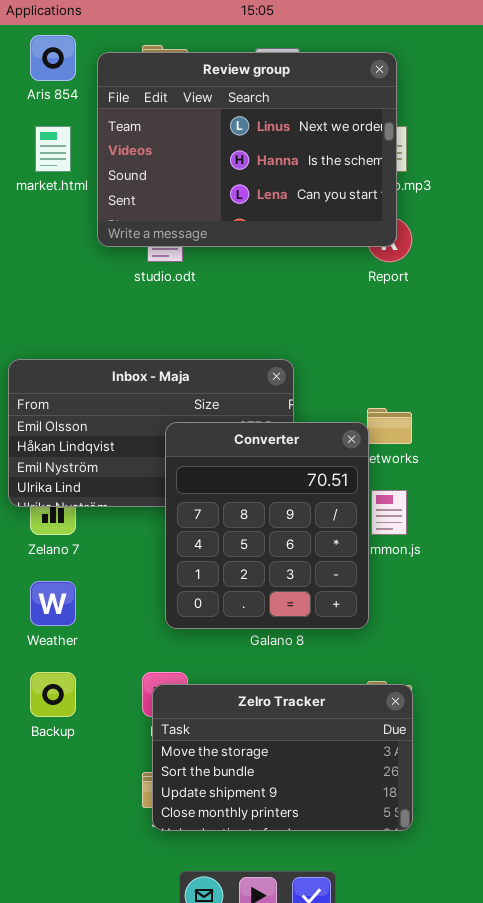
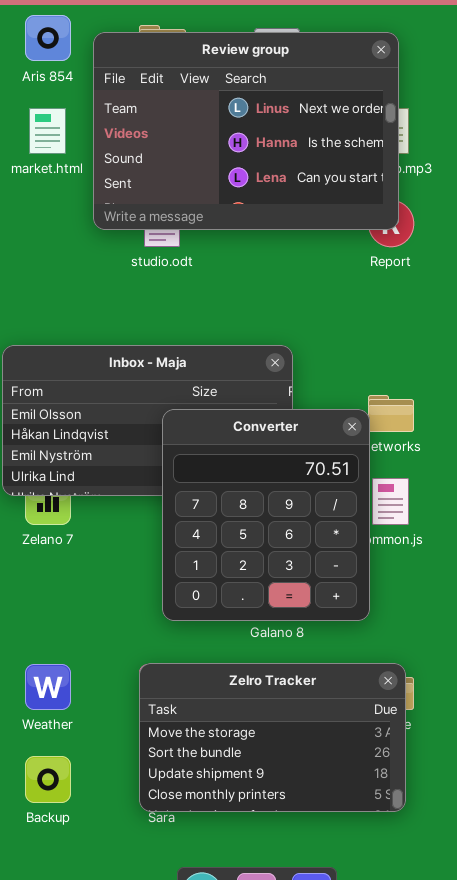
Weather: [30,581,76,626] -> [25,664,71,710], moved
Backup: [30,672,76,717] -> [25,756,71,803], moved
Zelro Tracker: [152,684,413,831] -> [139,663,406,812], moved

